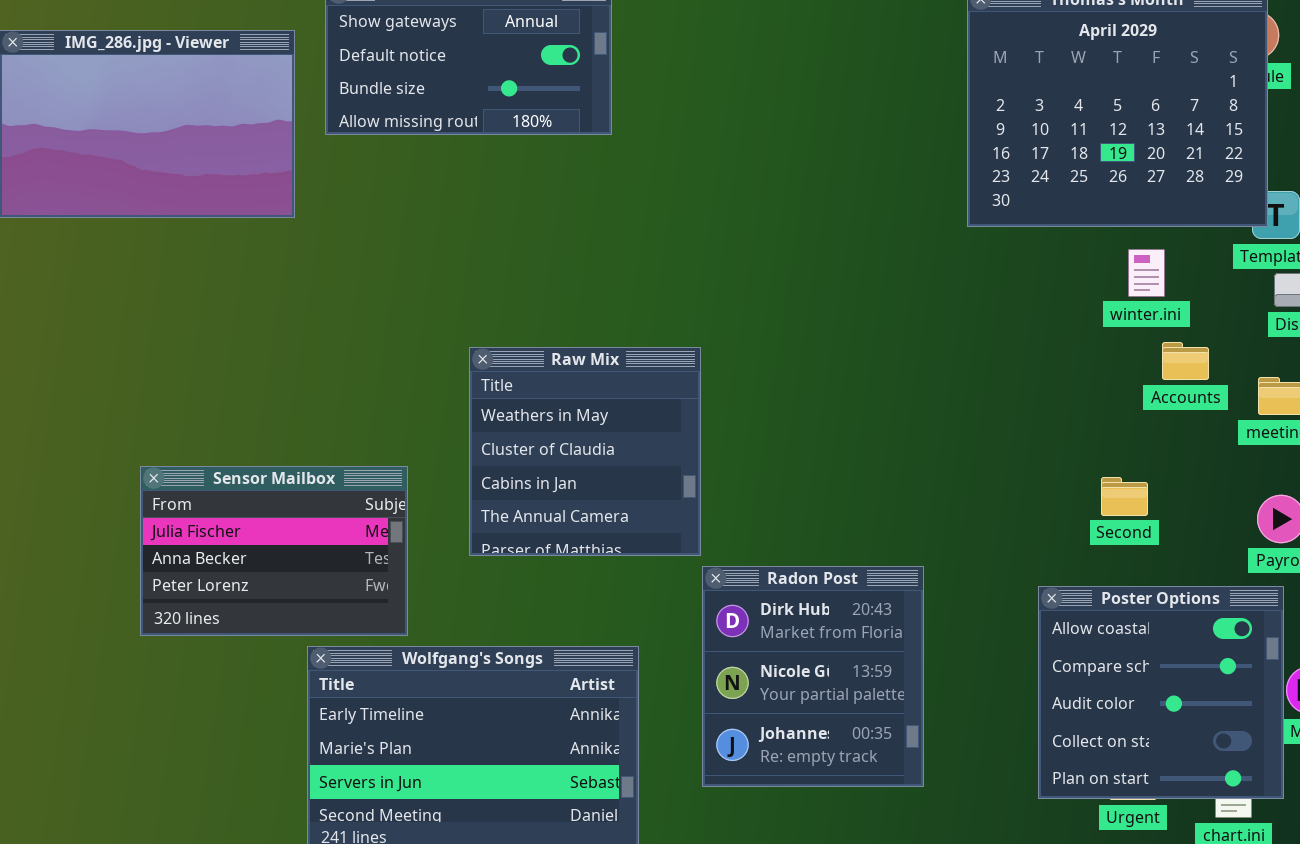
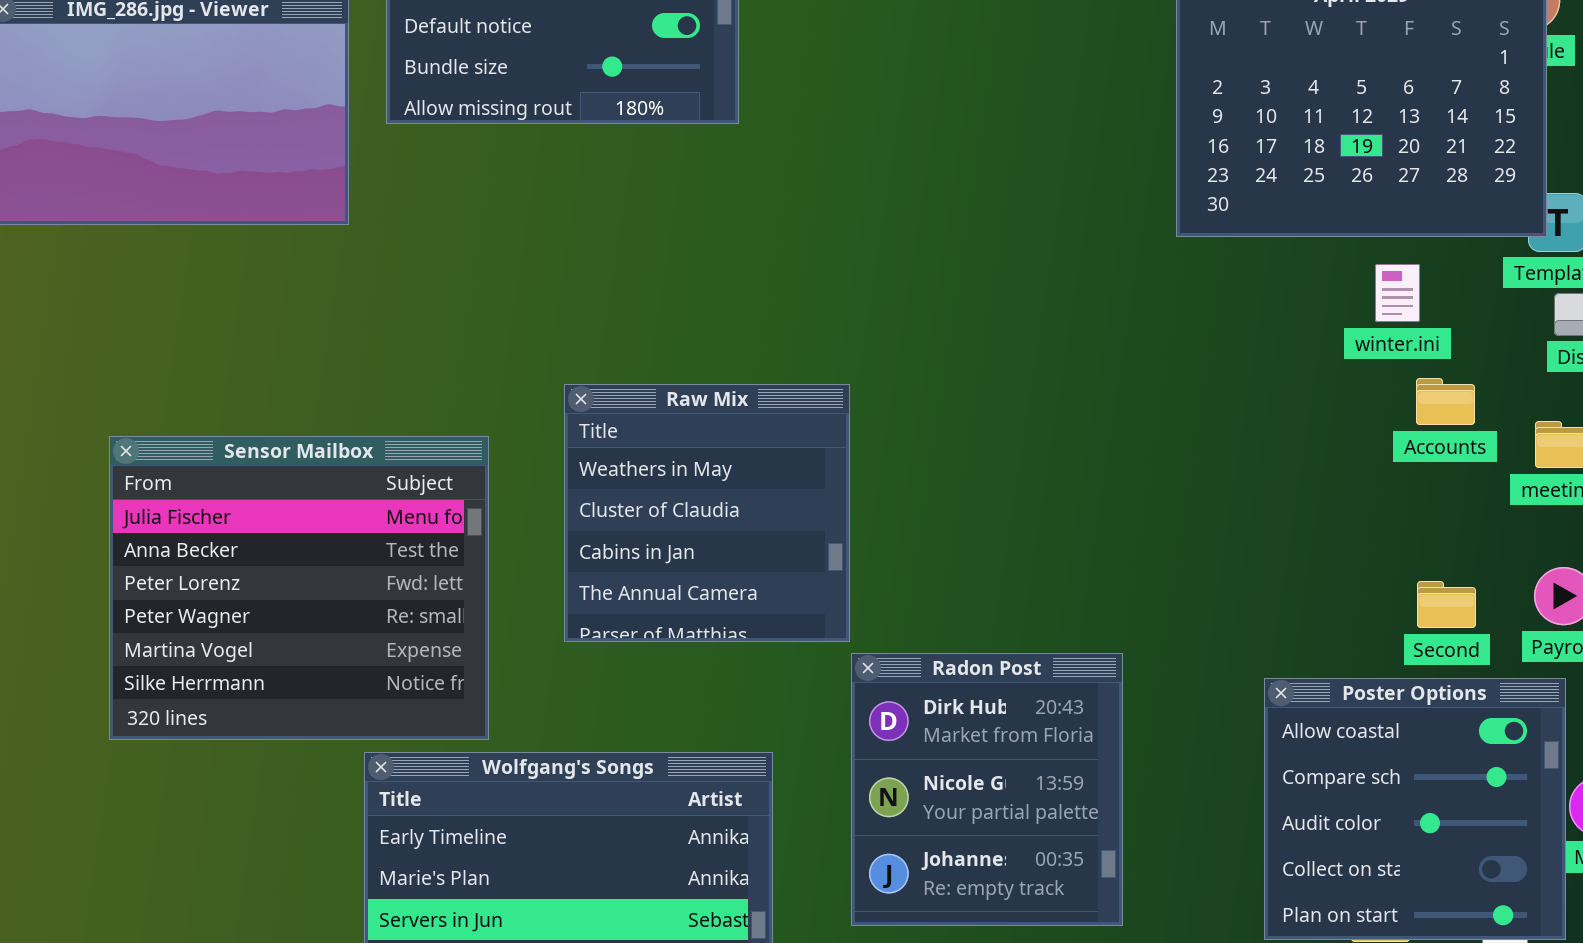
Sensor Mailbox: [140,466,408,636] -> [109,436,489,740], resized
Second: [1101,477,1148,516] -> [1417,581,1476,628], moved

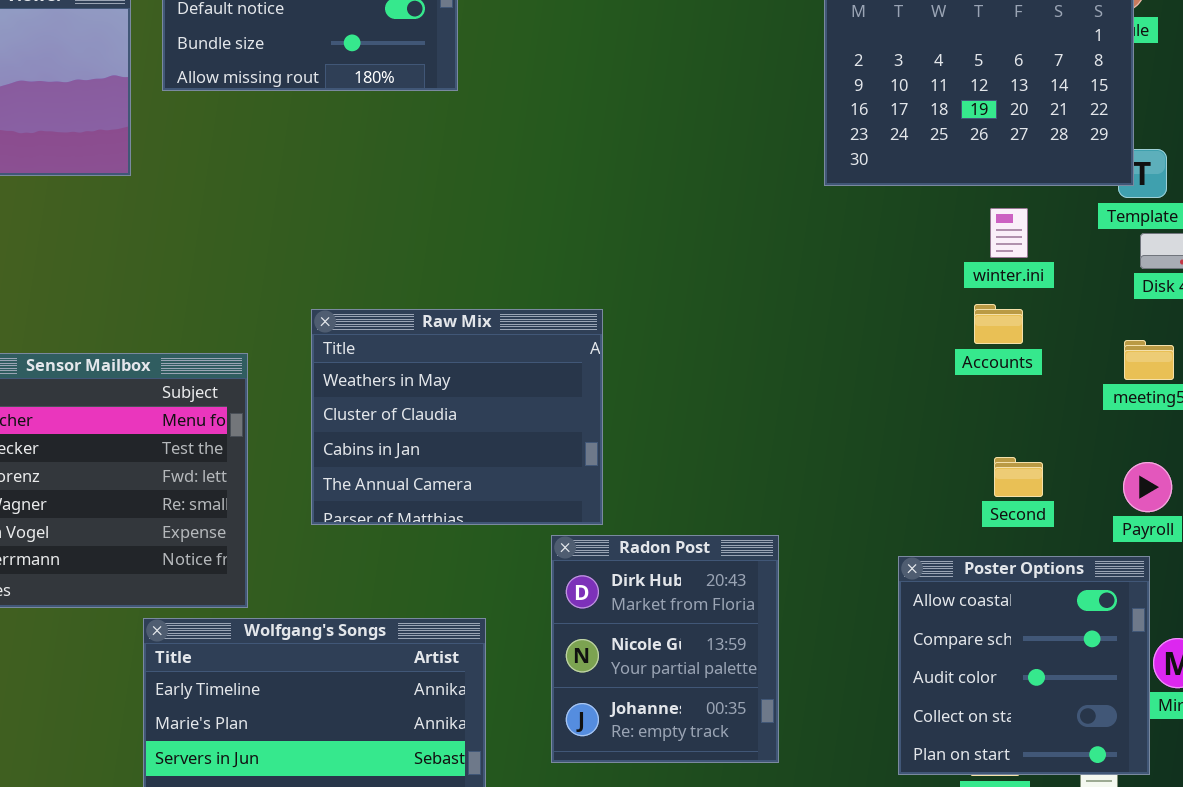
Accounts: [1416,378,1475,425] -> [974,304,1023,344], moved
Raw Mix: [564,384,850,642] -> [311,309,603,525], resized
Second: [1417,581,1476,628] -> [994,457,1043,497], moved

